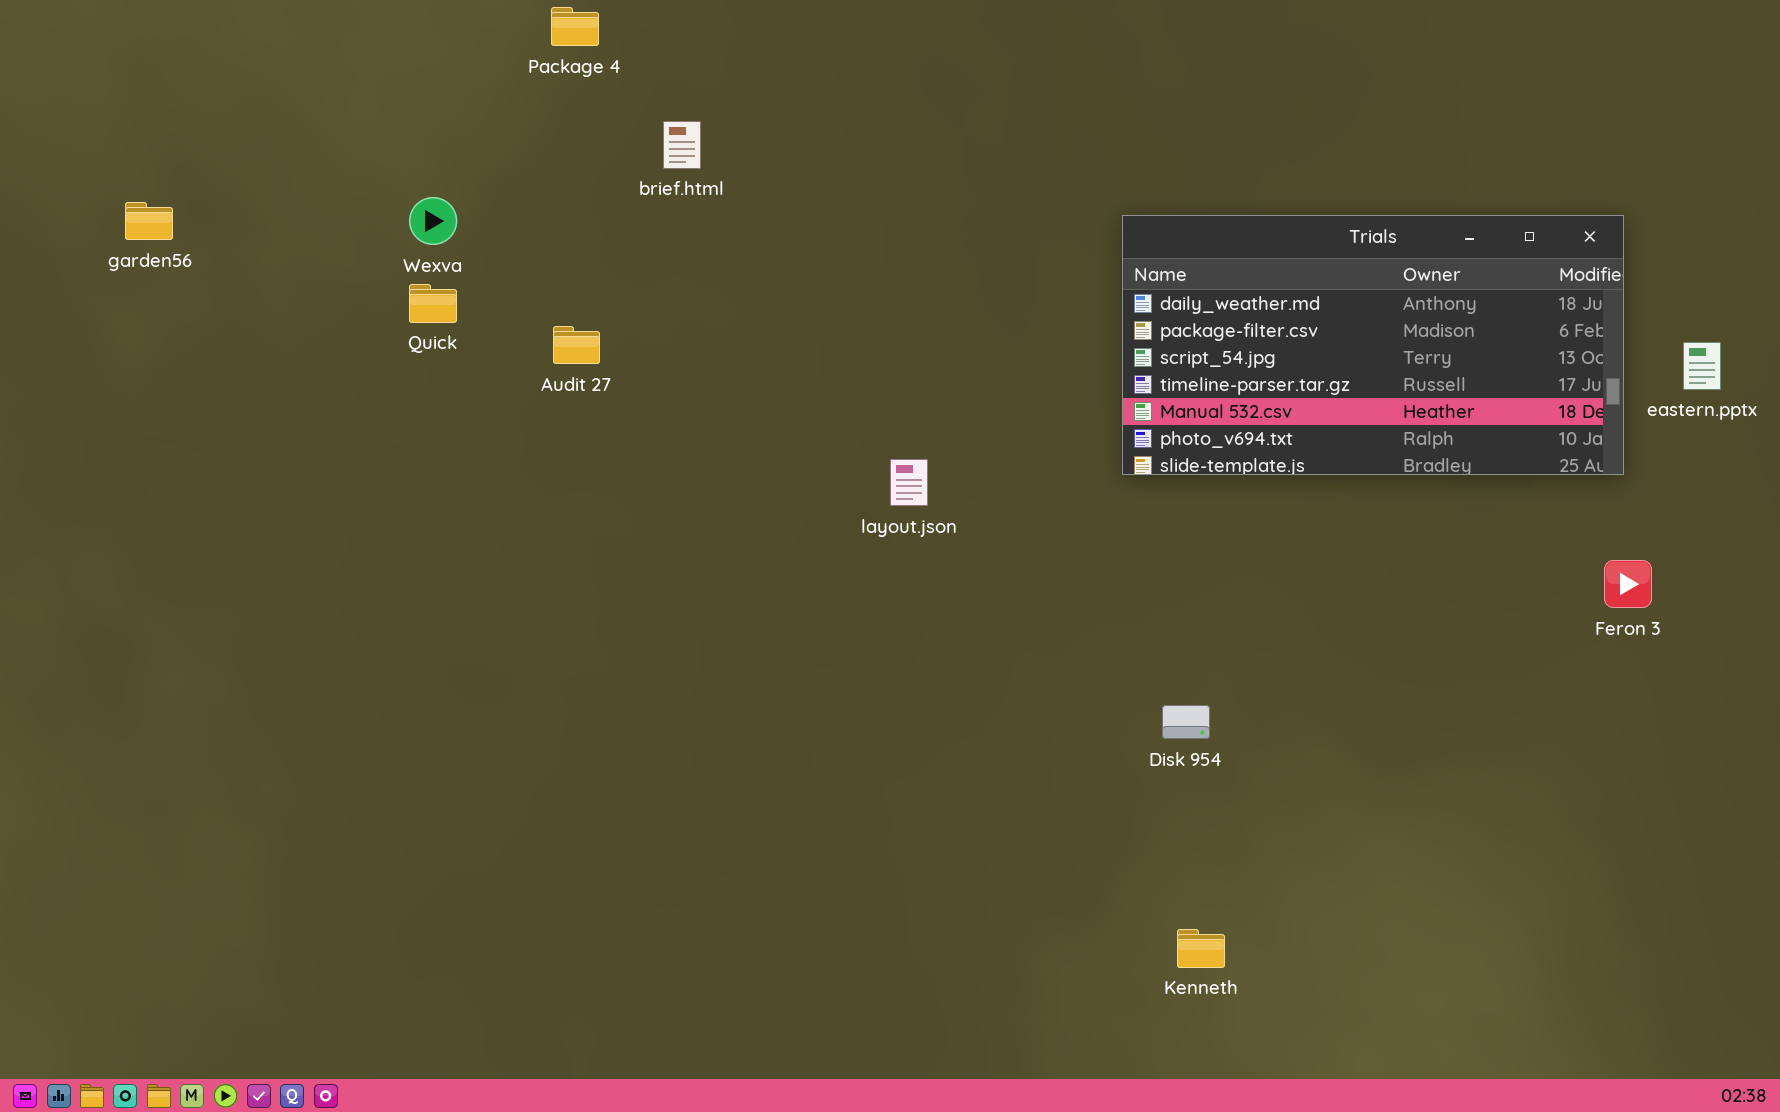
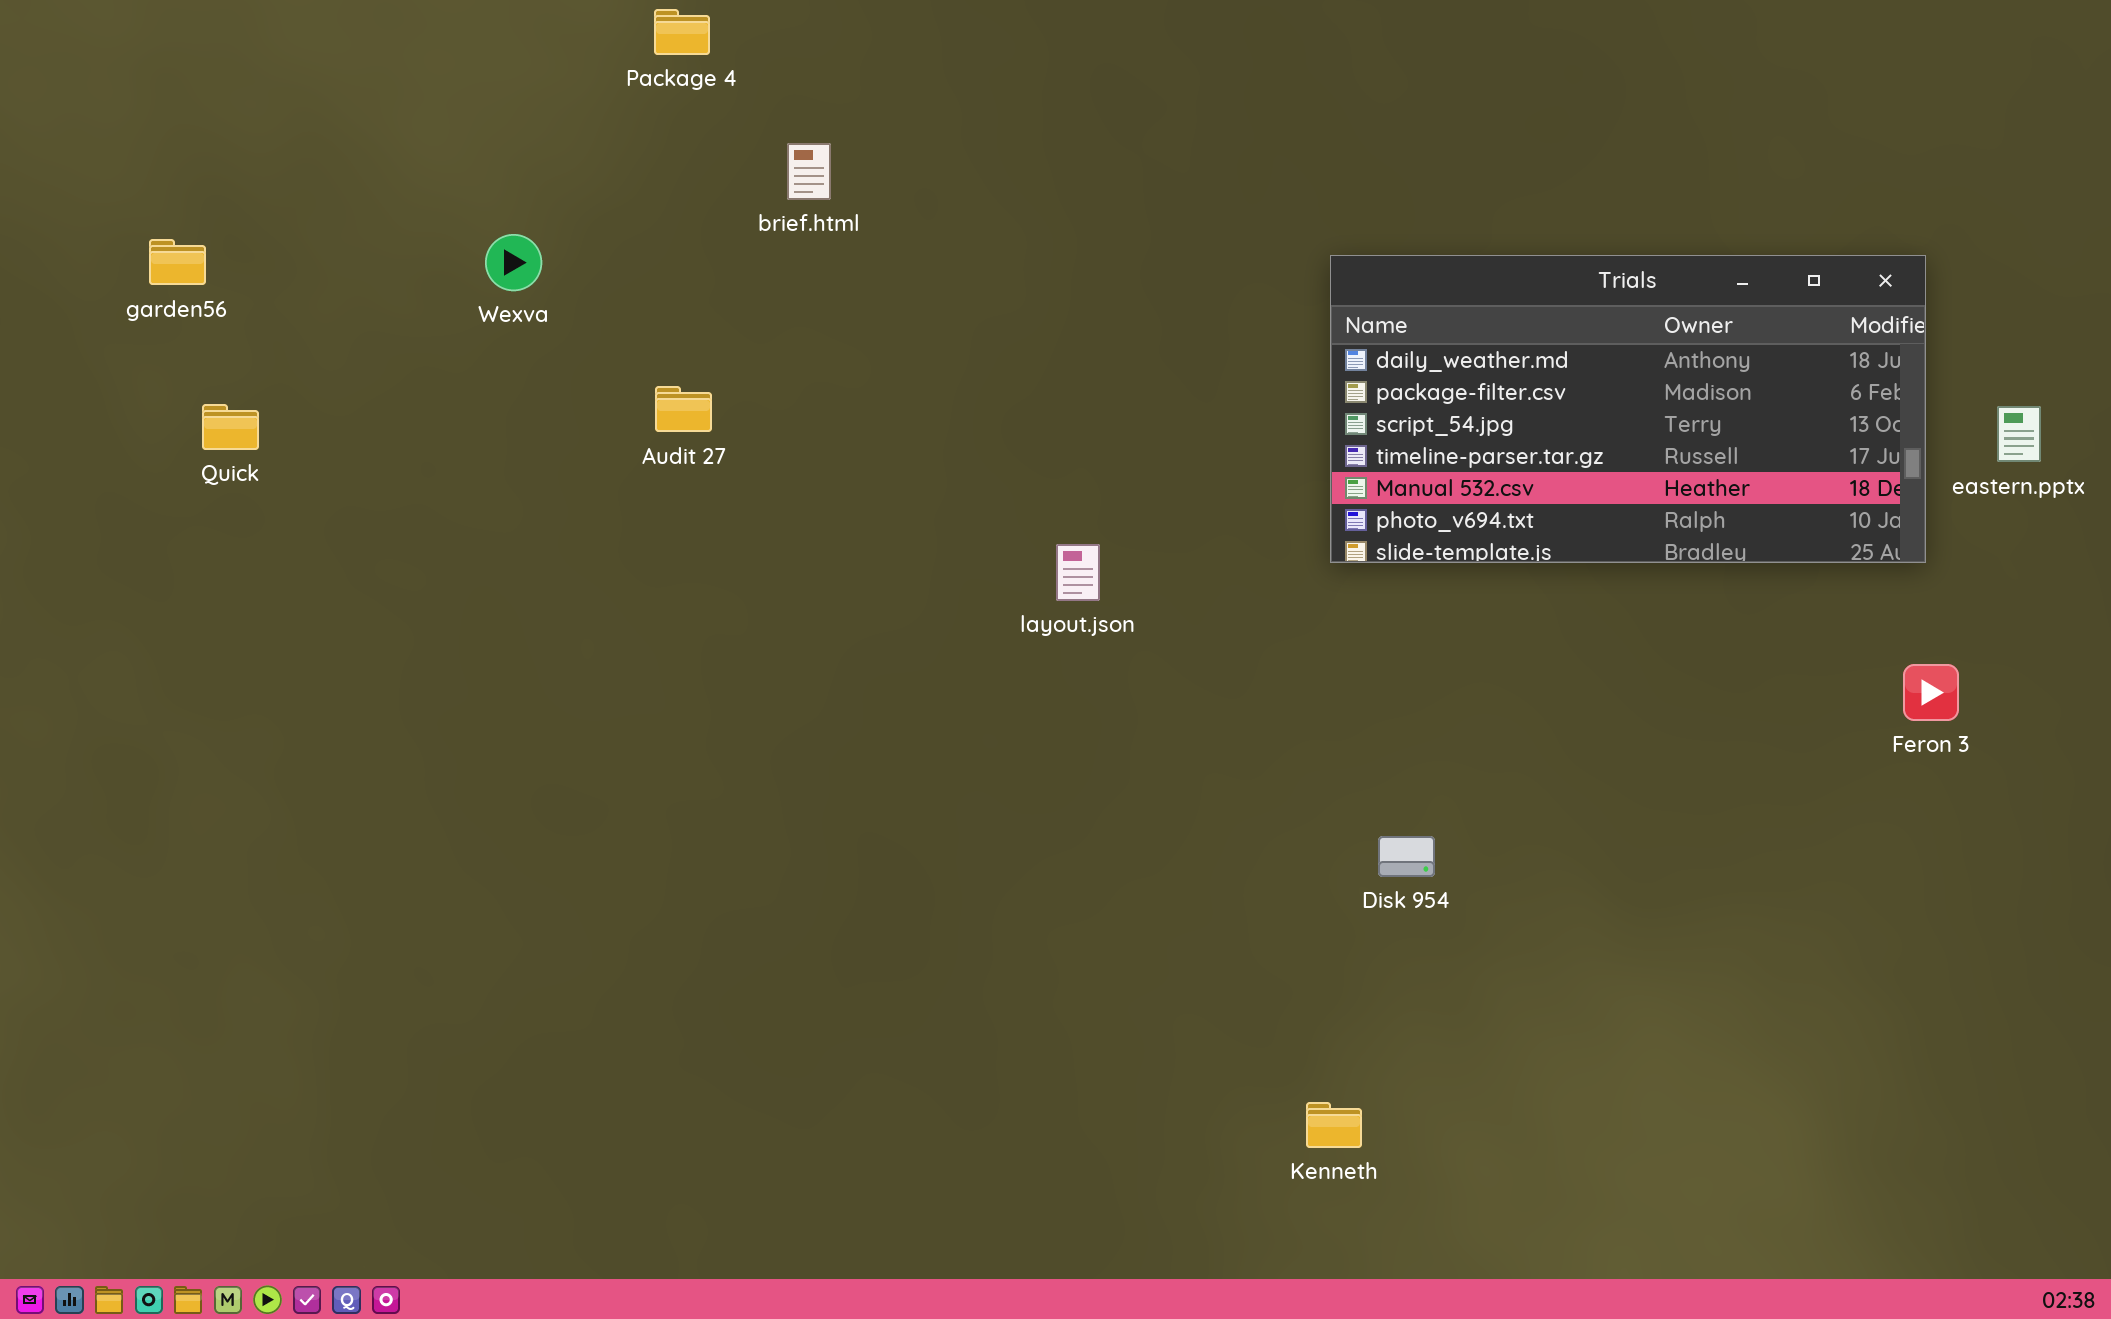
Quick: [409,284,457,323] -> [202,404,259,450], moved
Kenneth: [1177,929,1225,968] -> [1306,1102,1362,1148], moved

